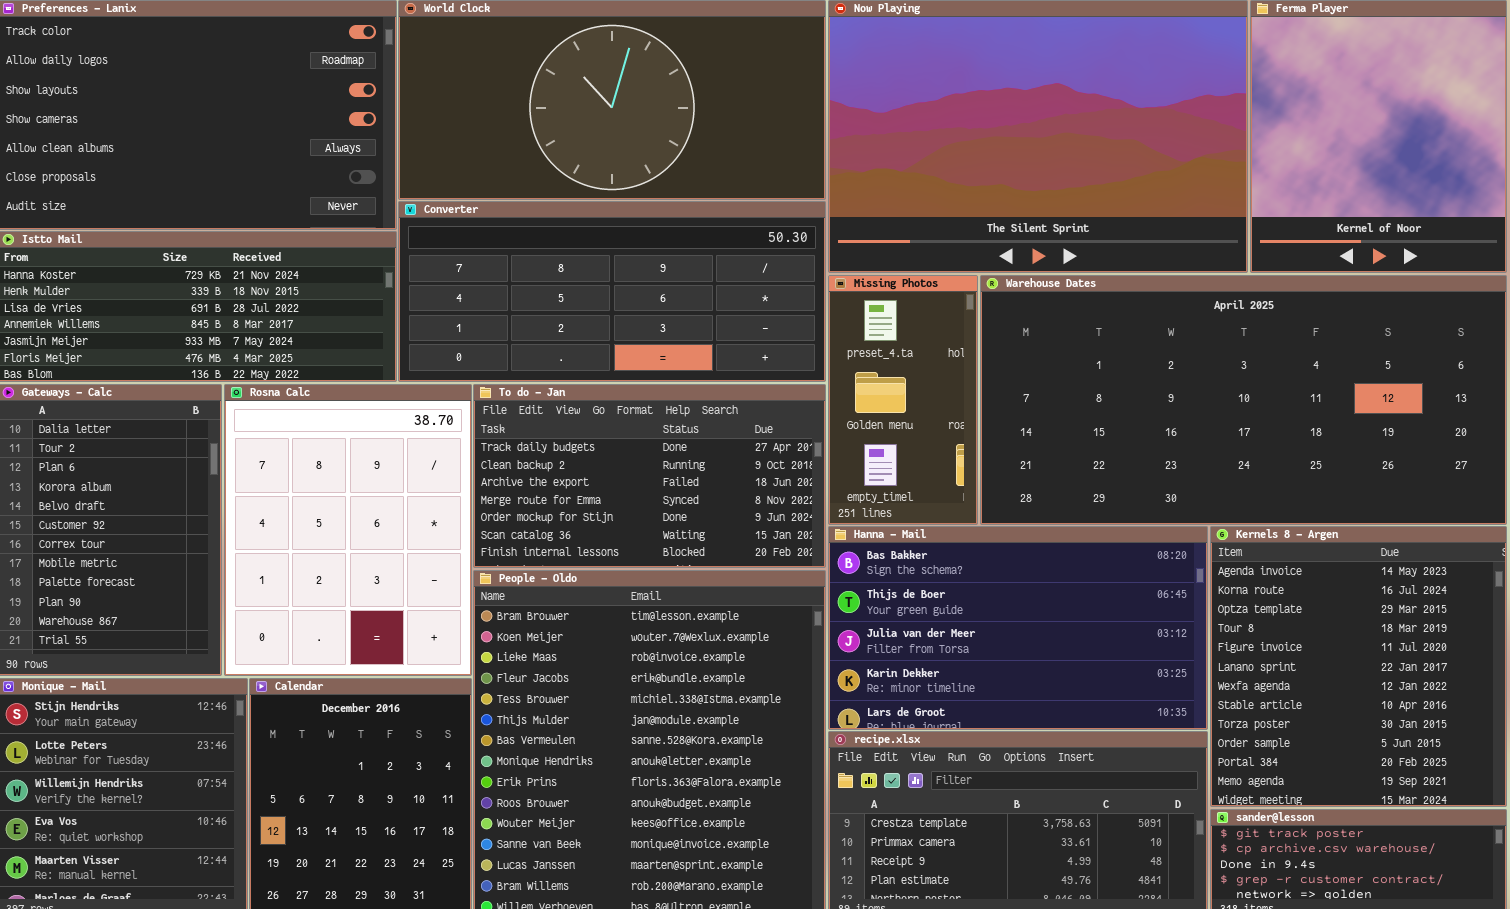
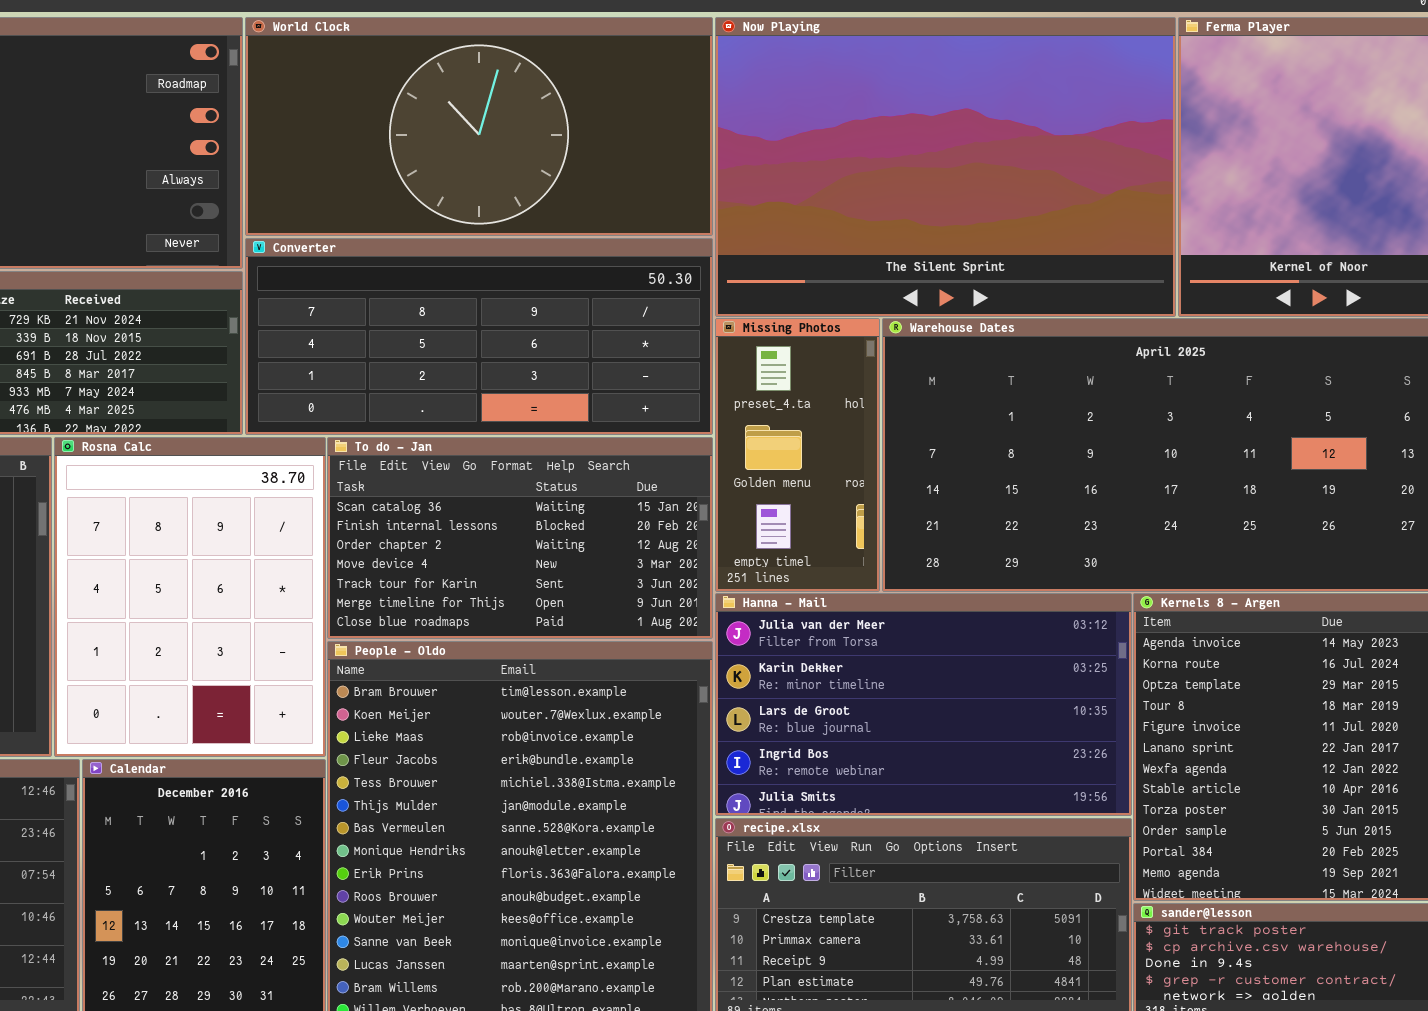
To do - Jan: [473,384,826,568] -> [327,437,713,639], scrolled down 5 rows
Hanna - Mail: [828,526,1208,730] -> [715,593,1132,816], scrolled down 2 rows

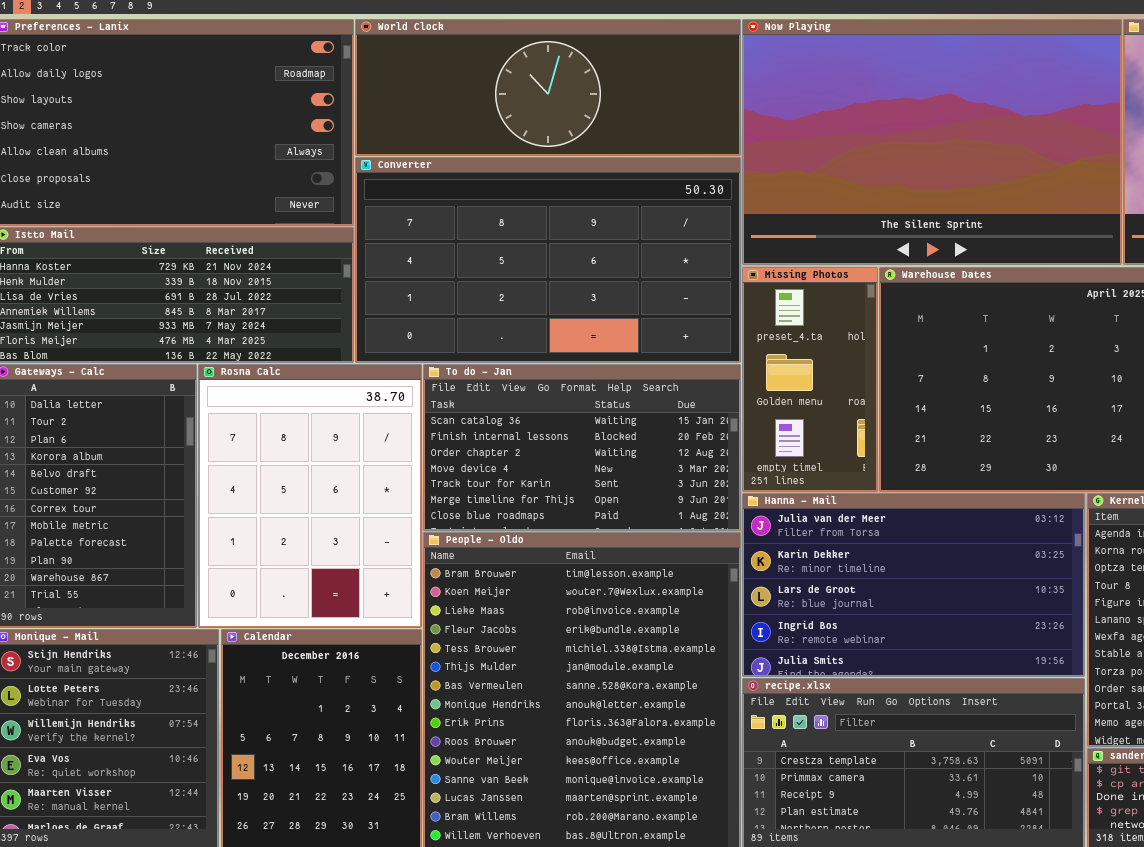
World Clock: [245,17,713,236] -> [355,19,741,156], resized
Converter: [245,238,713,435] -> [355,157,741,363], resized

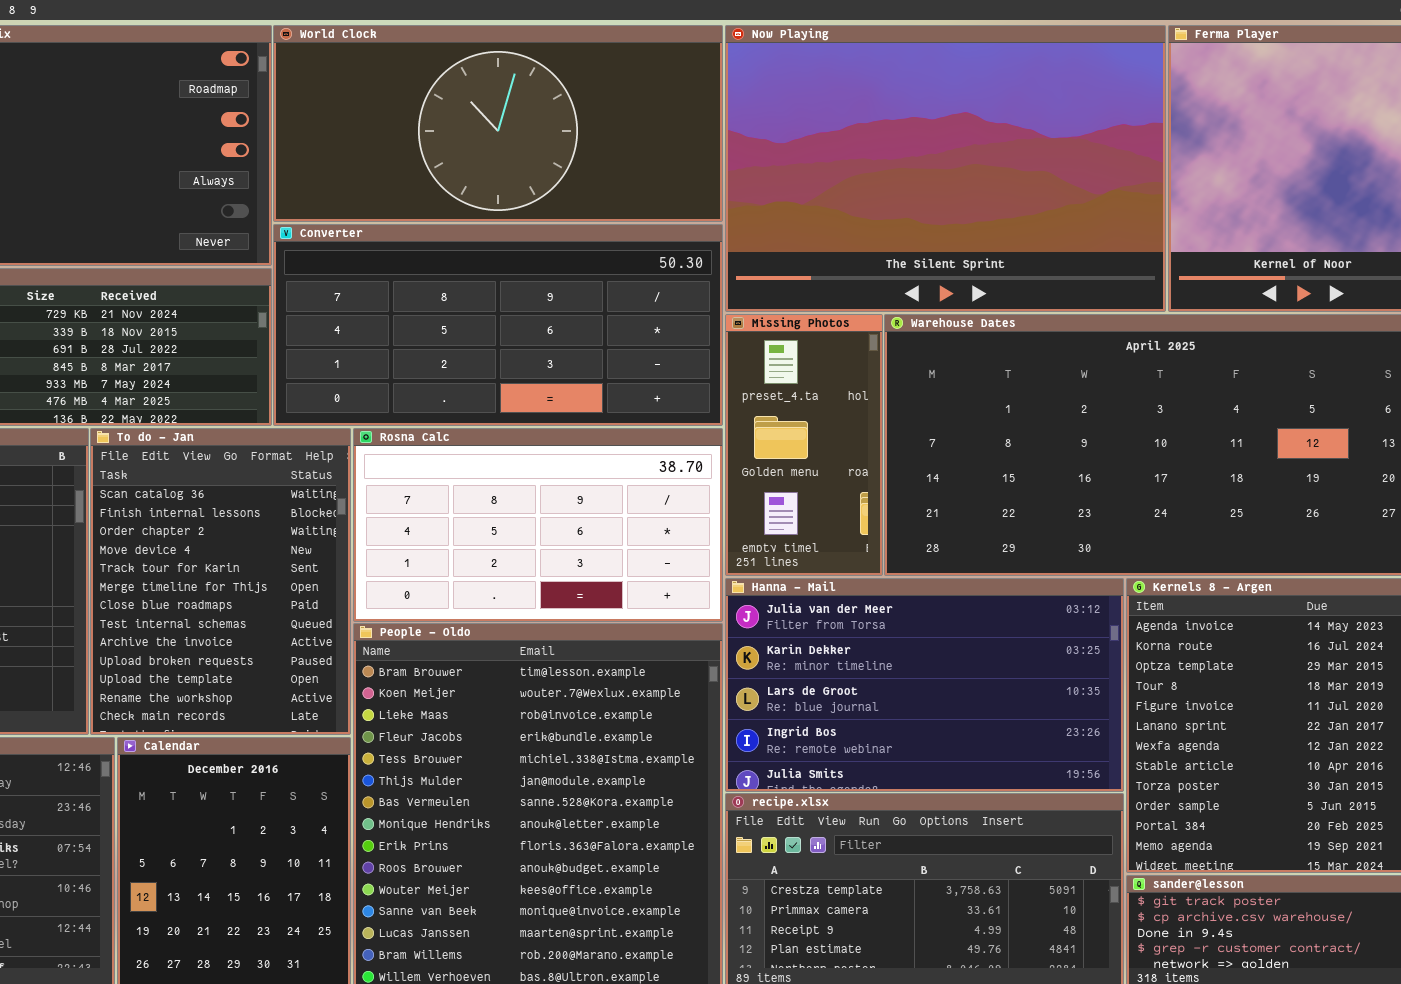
World Clock: [355,19,741,156] -> [273,25,723,222], resized
Converter: [355,157,741,363] -> [273,224,723,426], resized
Rosna Calc: [198,364,422,628] -> [353,428,723,622], moved, resized
To do - Jan: [423,364,741,531] -> [90,428,351,735], moved, resized

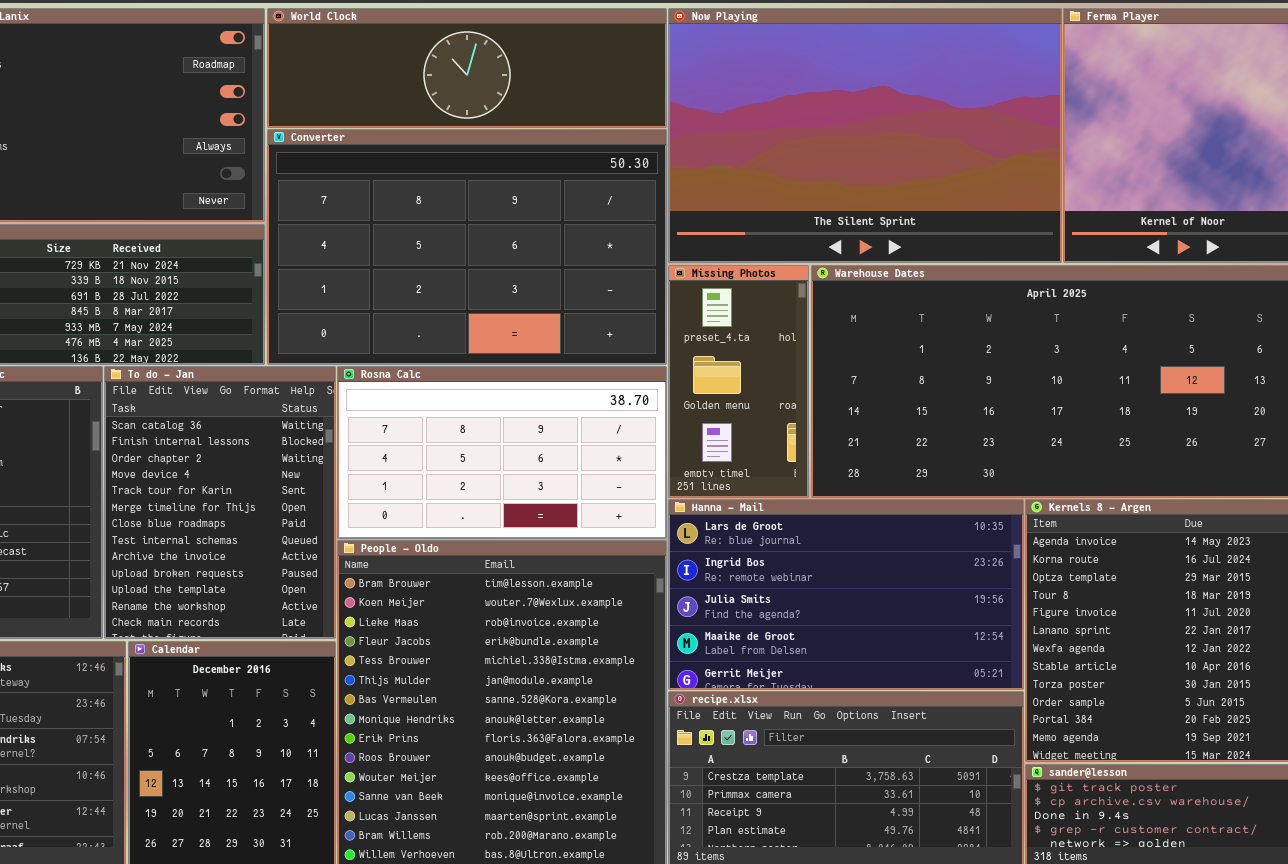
World Clock: [273,25,723,222] -> [267,8,667,128], resized
Converter: [273,224,723,426] -> [267,129,667,365], resized
Hanna - Mail: [725,578,1124,792] -> [668,499,1024,690], scrolled down 2 rows

